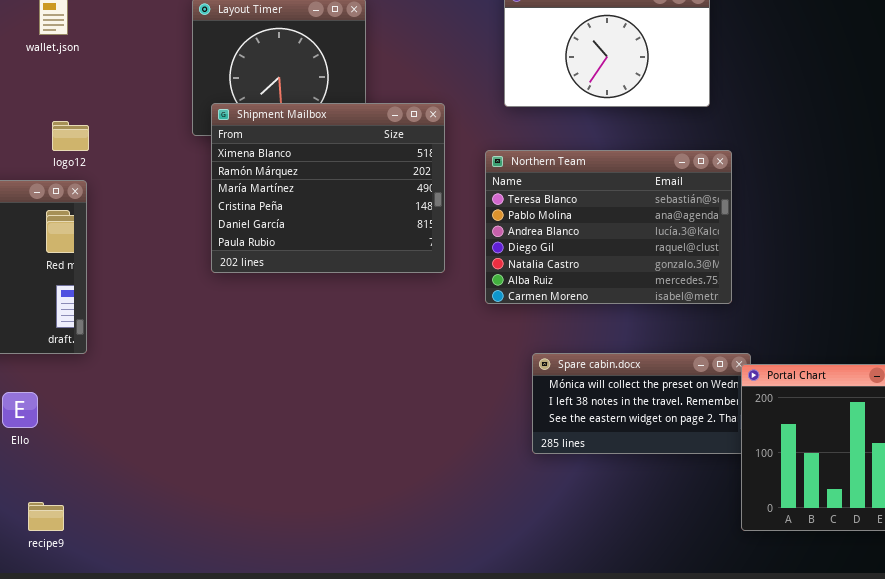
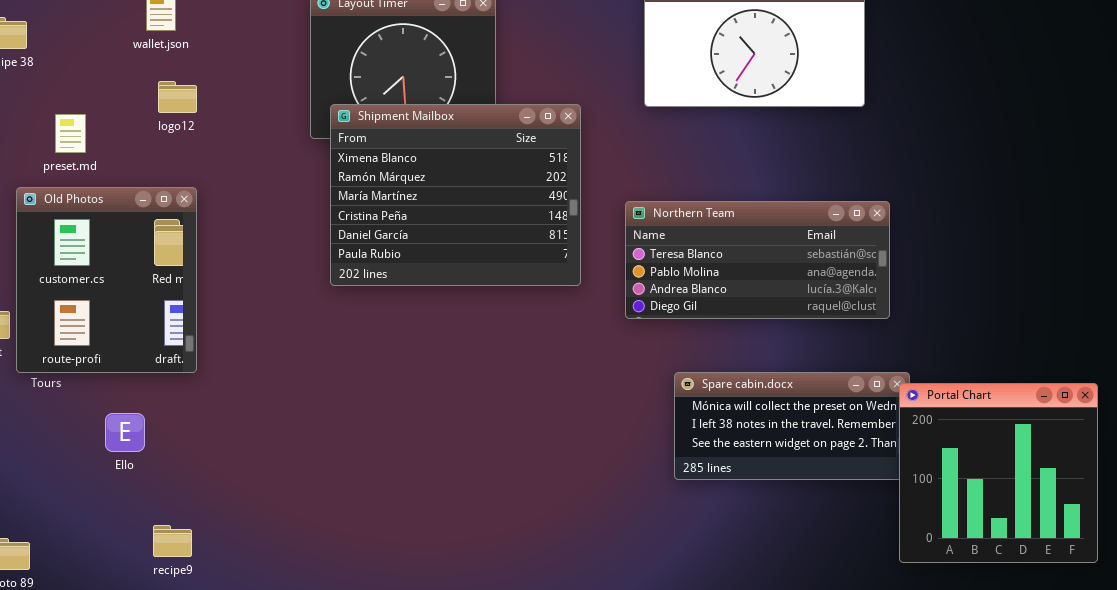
logo12: [52,121,89,151] -> [158,81,197,113], moved
Northern Team: [485,150,732,304] -> [625,201,890,319], resized
recipe9: [28,502,64,531] -> [153,525,192,557], moved

